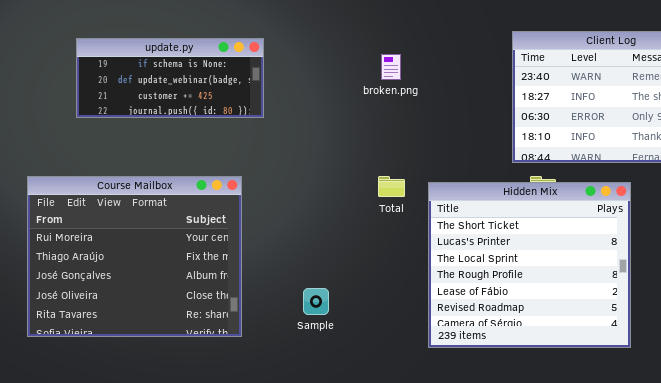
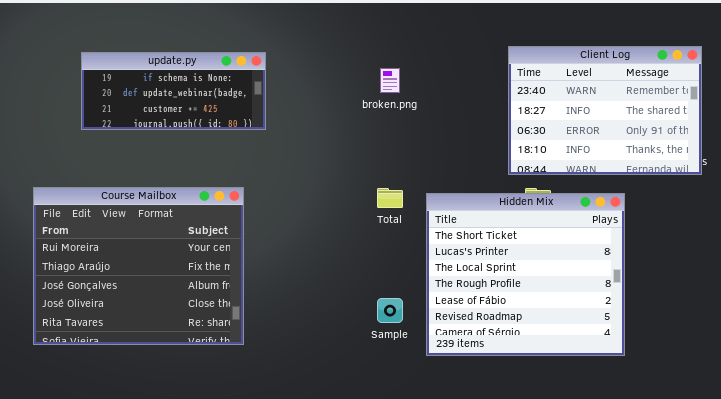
Sample: [303,288,329,315] -> [377,298,403,323], moved

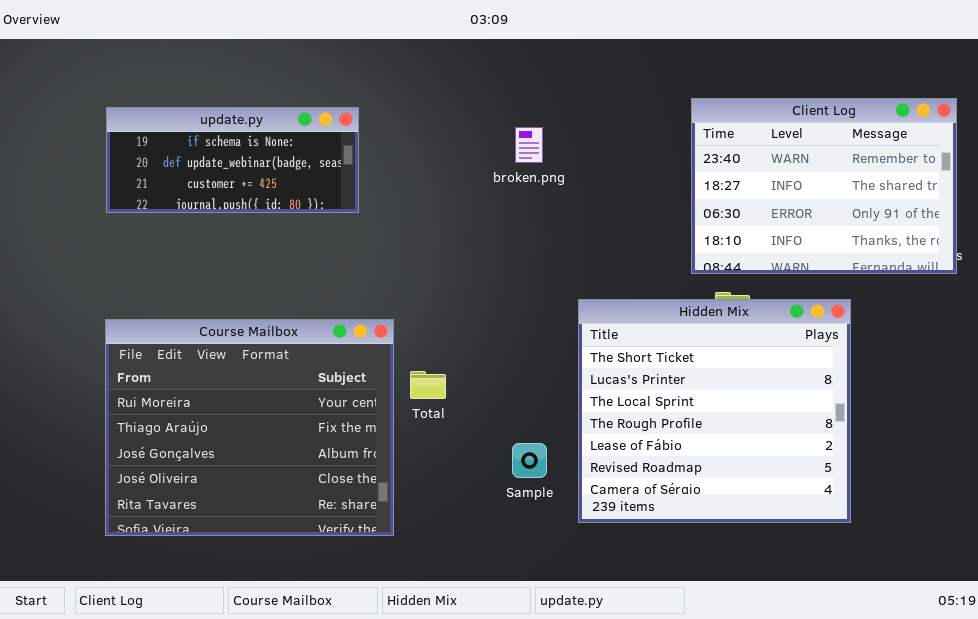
Course Mailbox: [33,187,244,345] -> [105,319,394,536], moved
Total: [377,188,403,208] -> [410,371,446,399], moved

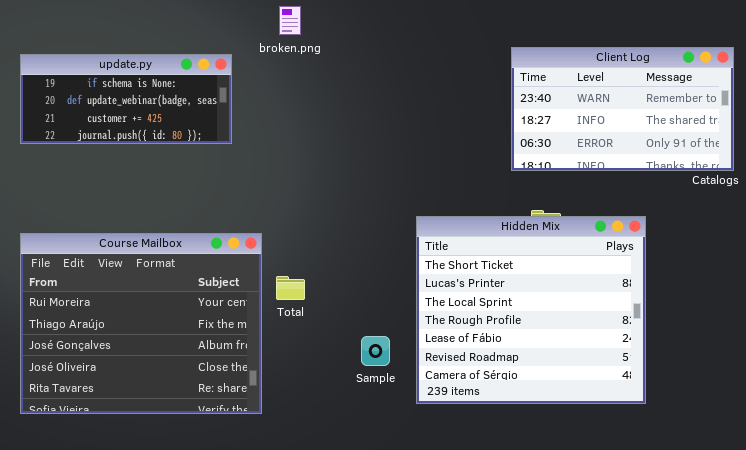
Client Log: [691,98,957,274] -> [511,47,734,171], resized
broken.png: [515,127,543,163] -> [279,6,301,35], moved

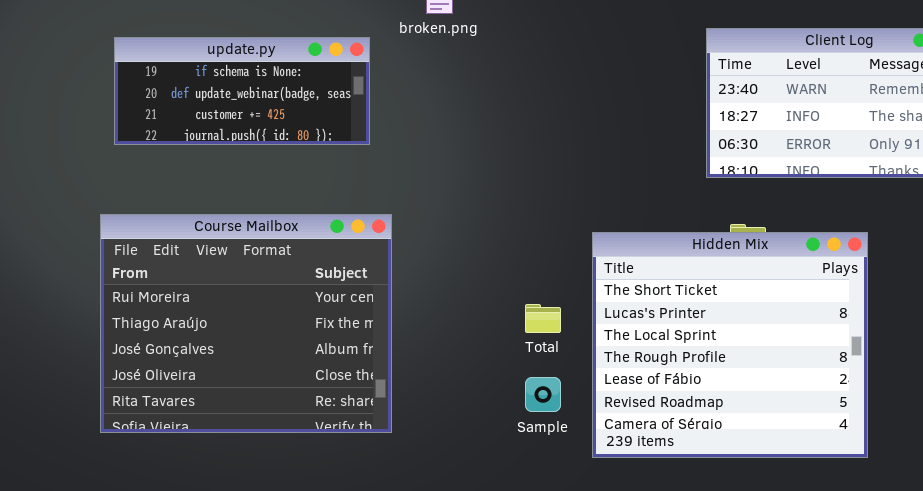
Course Mailbox: [20,233,262,414] -> [100,214,392,433], moved
Total: [276,276,305,300] -> [525,304,561,333], moved

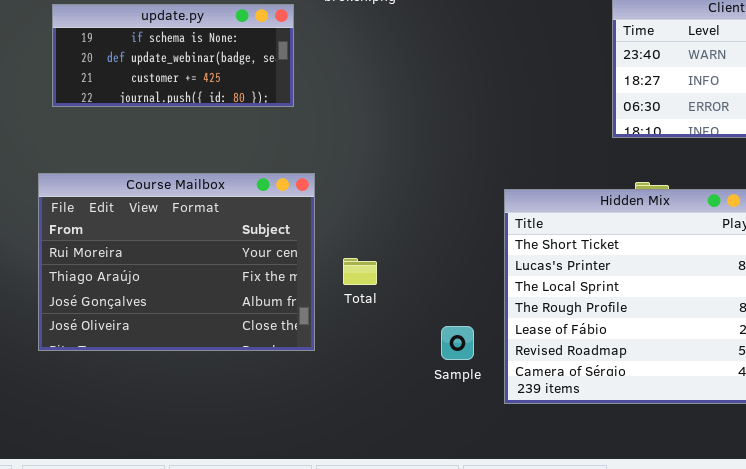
Course Mailbox: [100,214,392,433] -> [38,173,315,351], resized
Total: [525,304,561,333] -> [343,258,377,285], moved

